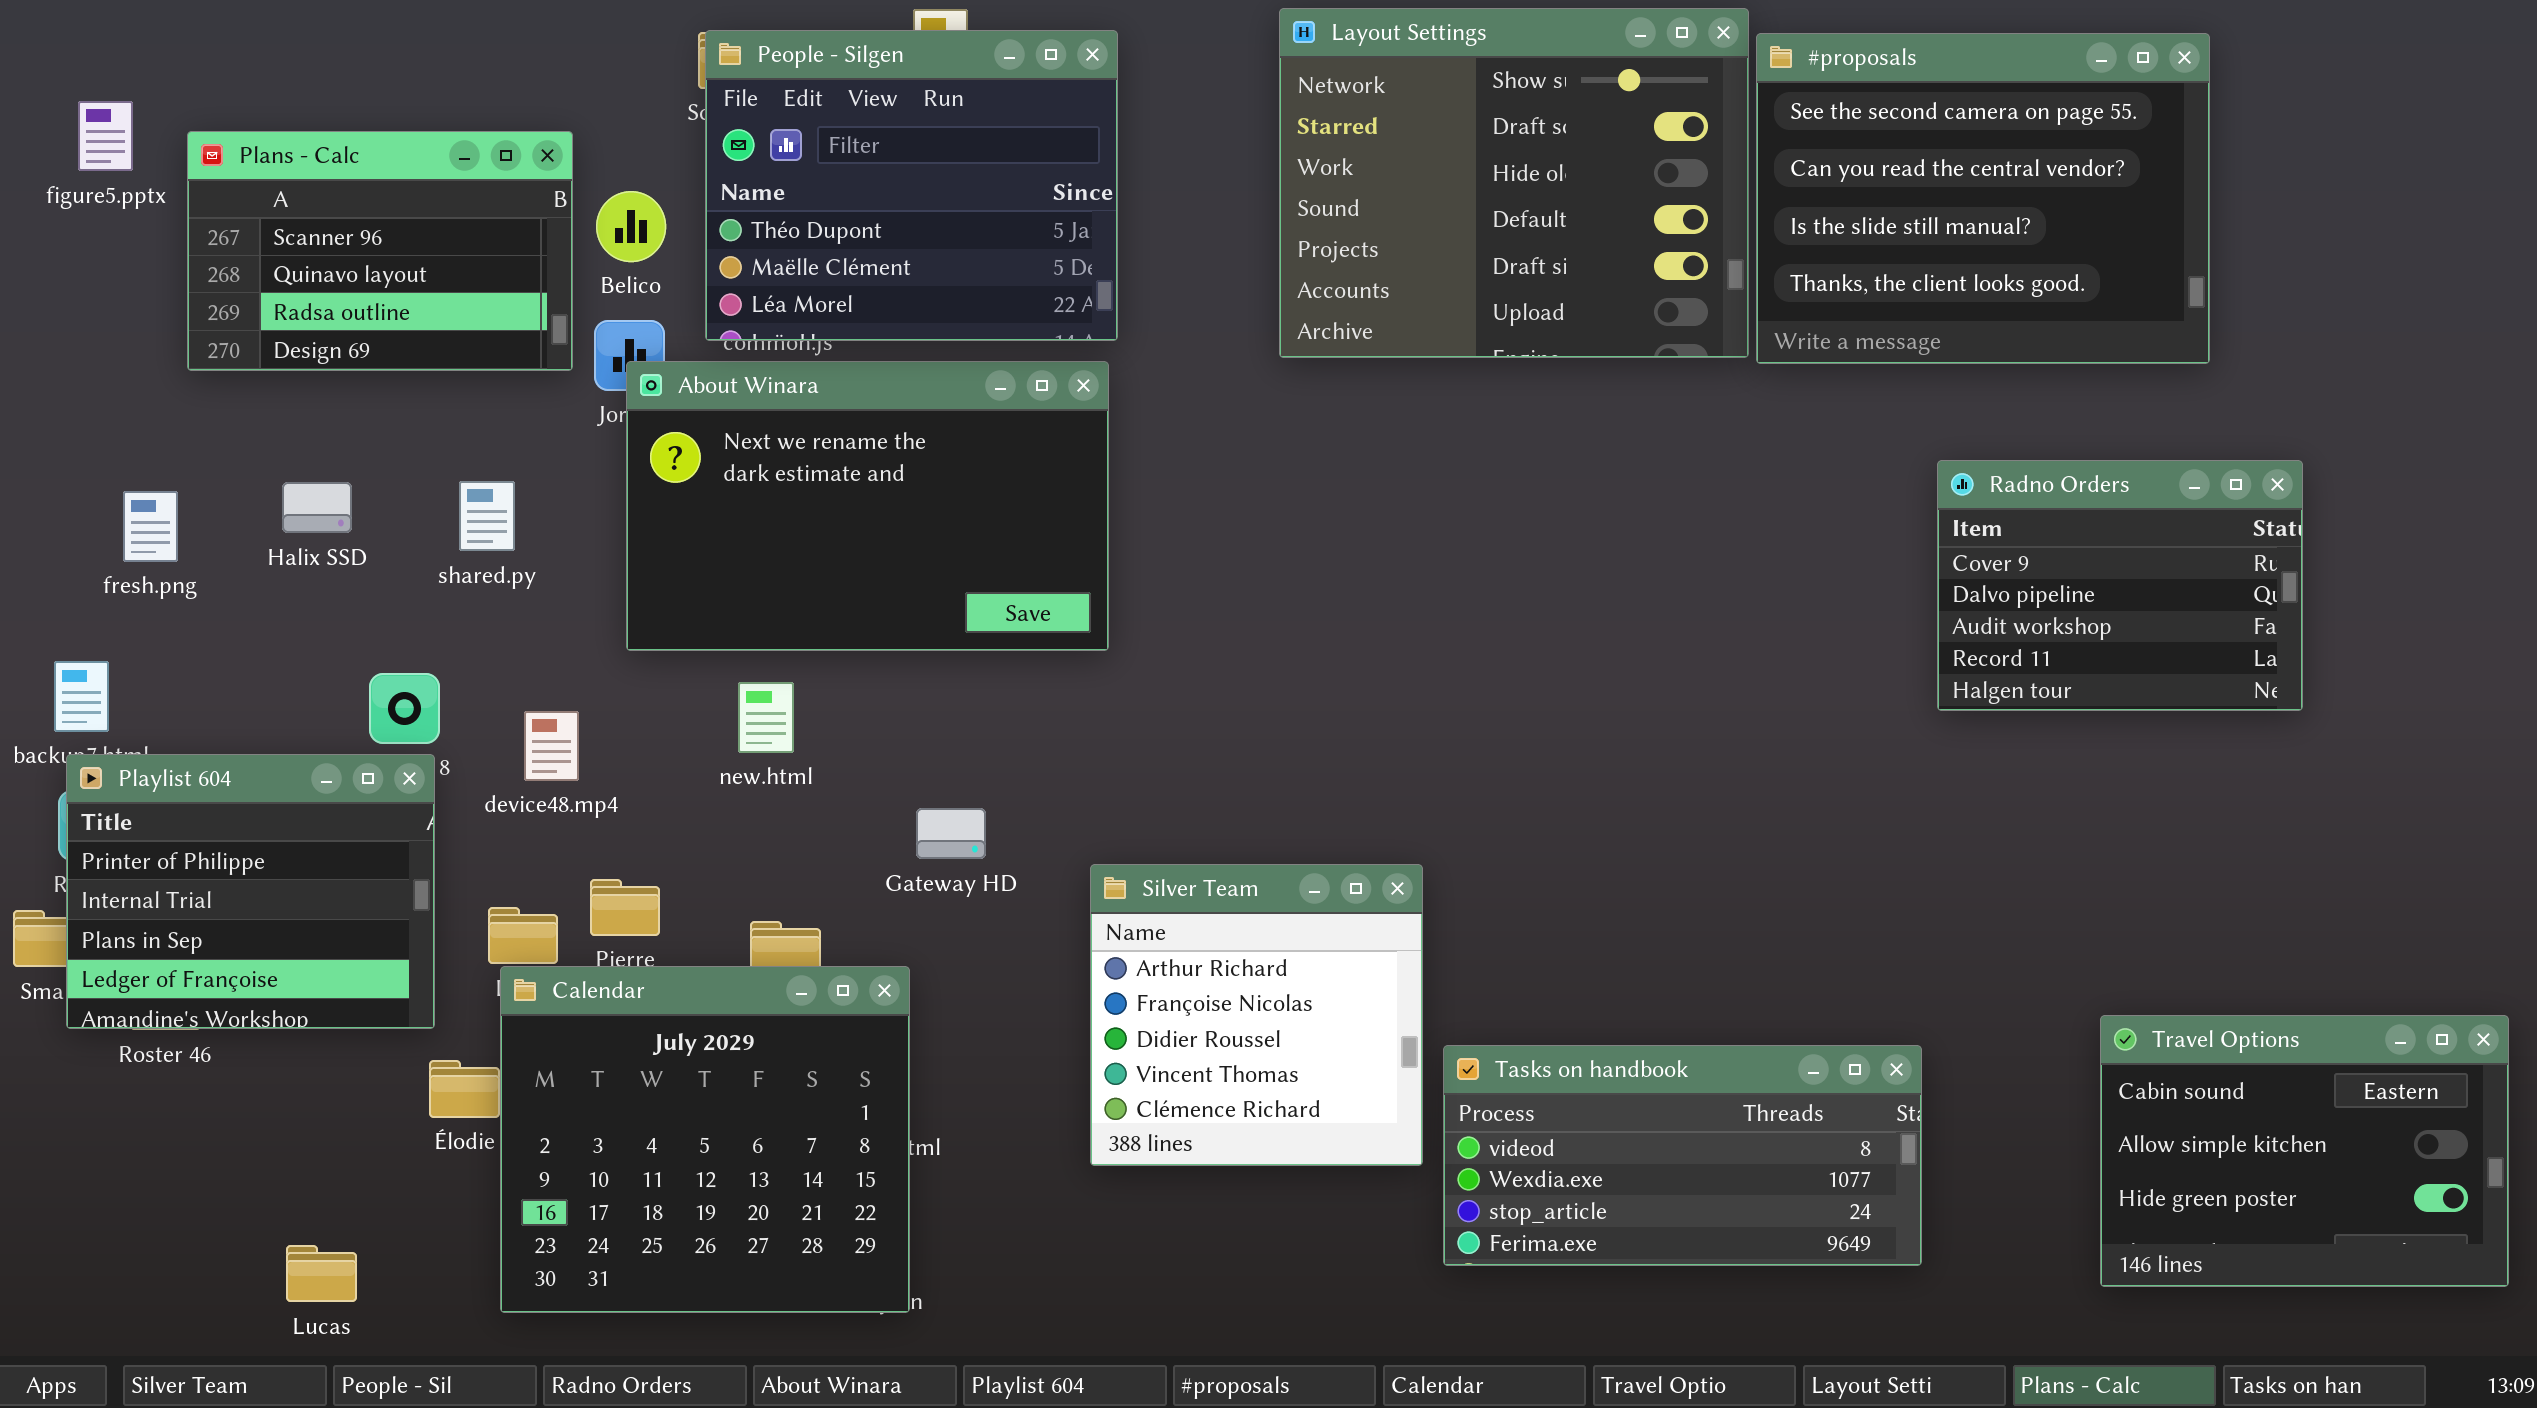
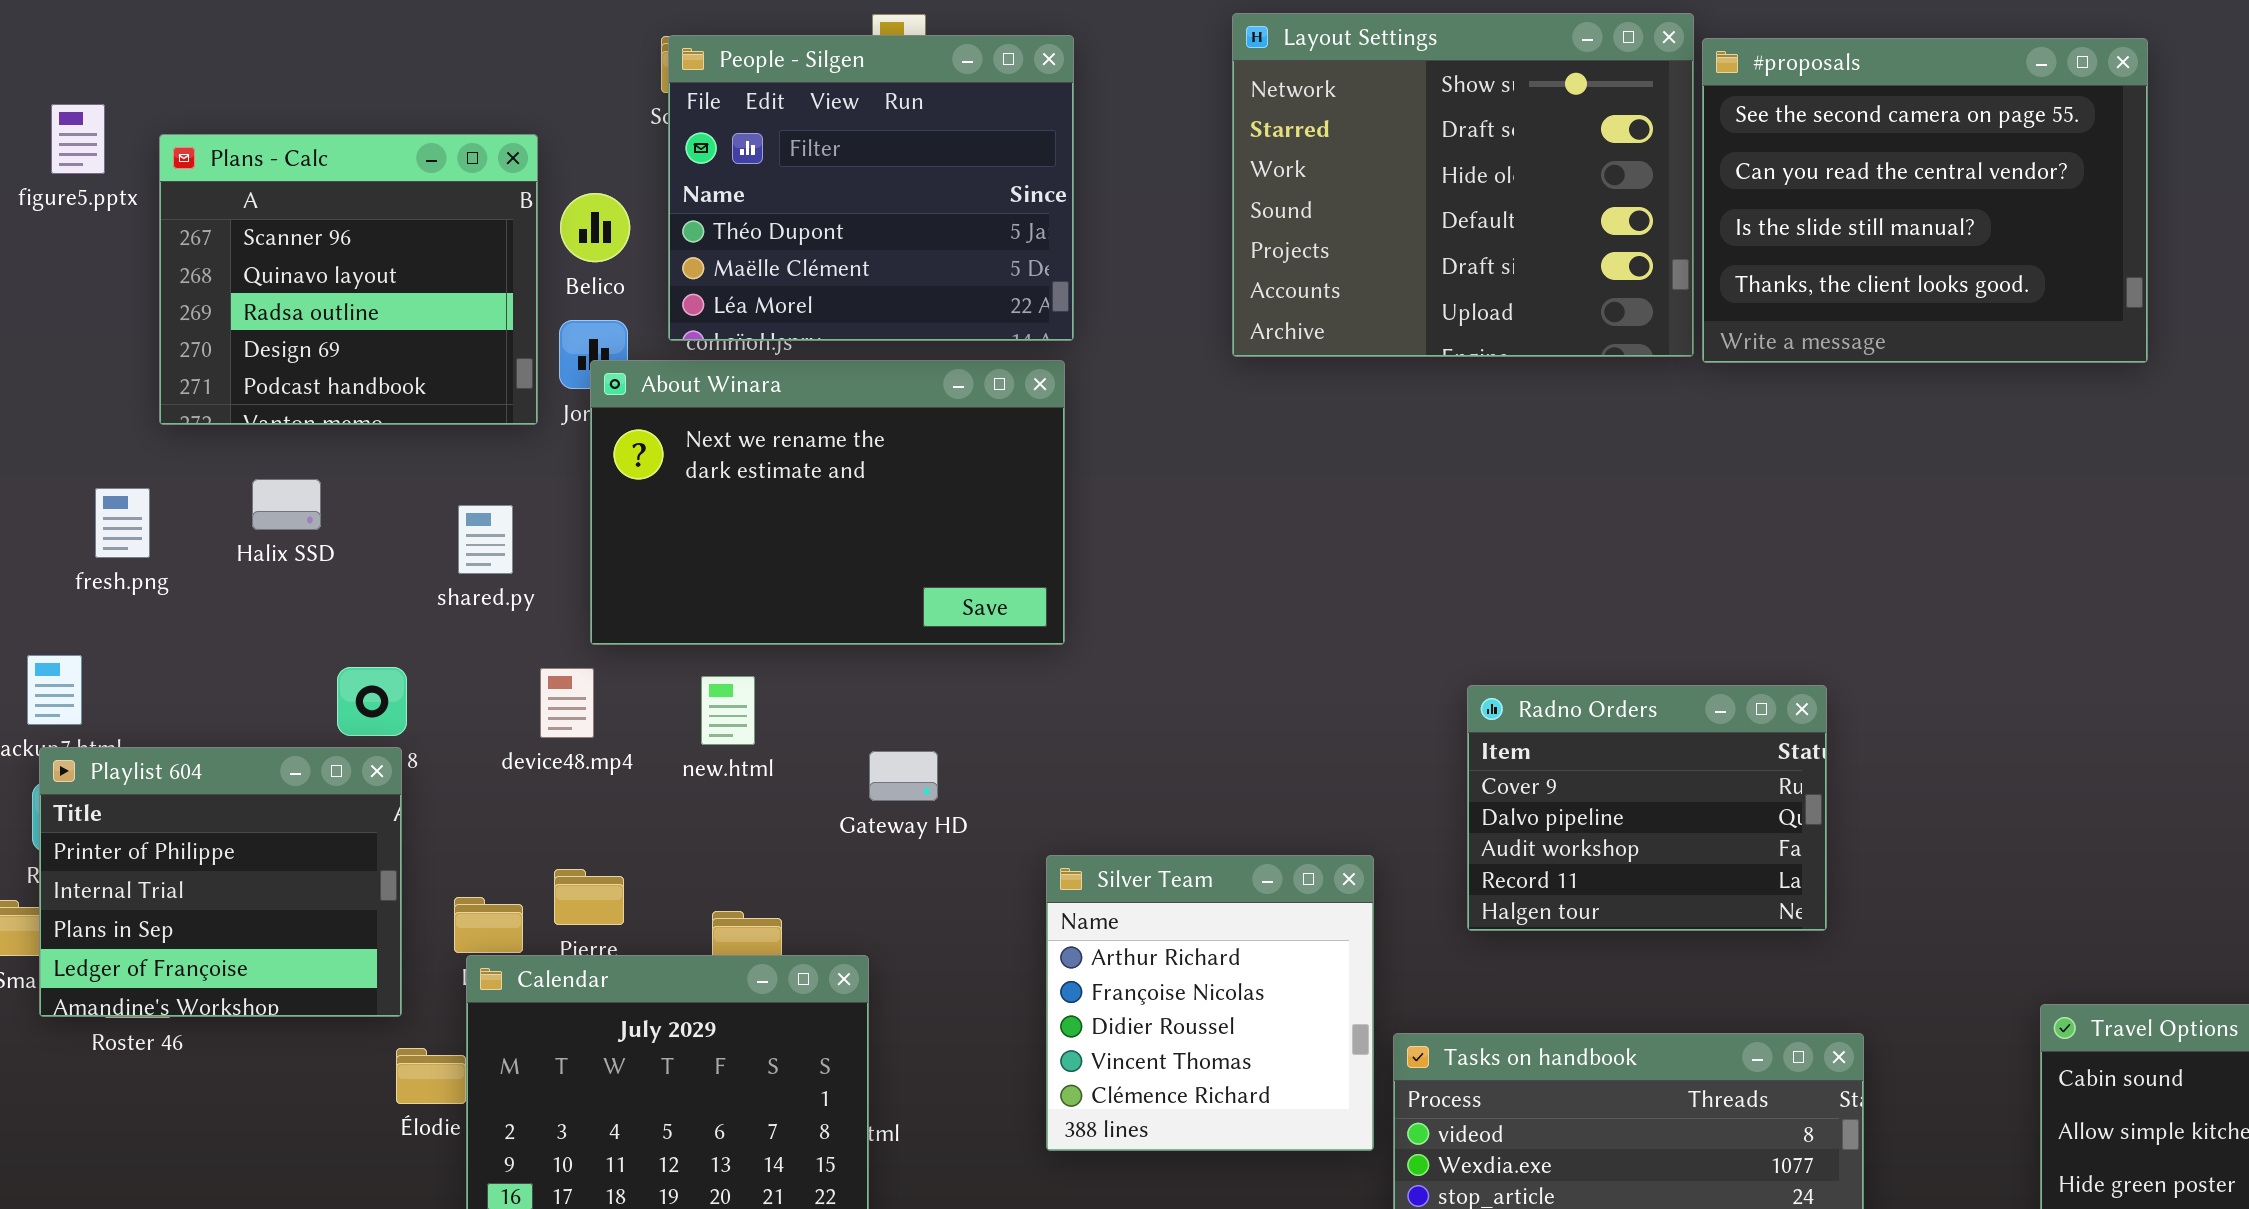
Plans - Calc: [187,131,573,371] -> [159,134,538,425], resized
Radno Orders: [1937,460,2303,711] -> [1467,685,1827,931], moved
shared.py: [459,481,515,551] -> [458,505,513,574], moved
device48.mp4: [524,711,579,781] -> [540,668,594,738], moved
Gateway HD: [916,808,986,859] -> [869,751,938,801], moved

